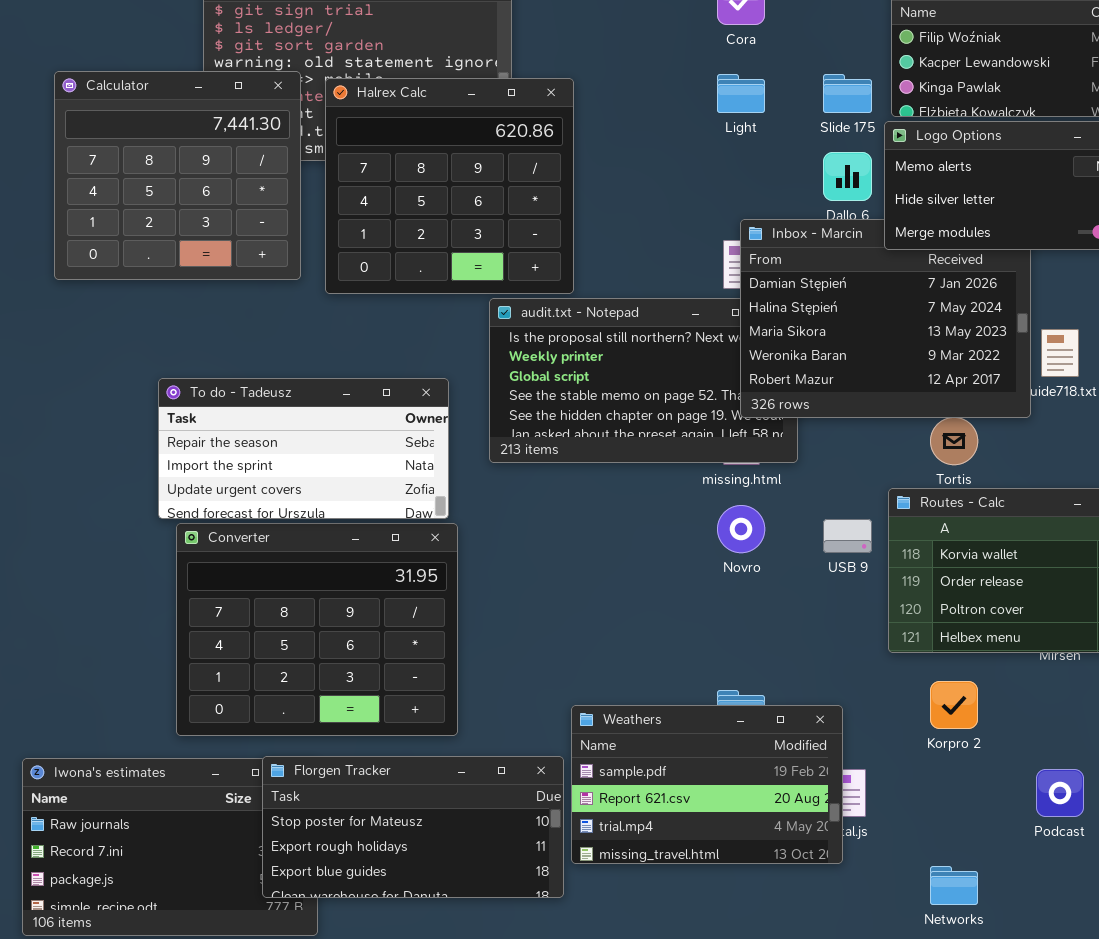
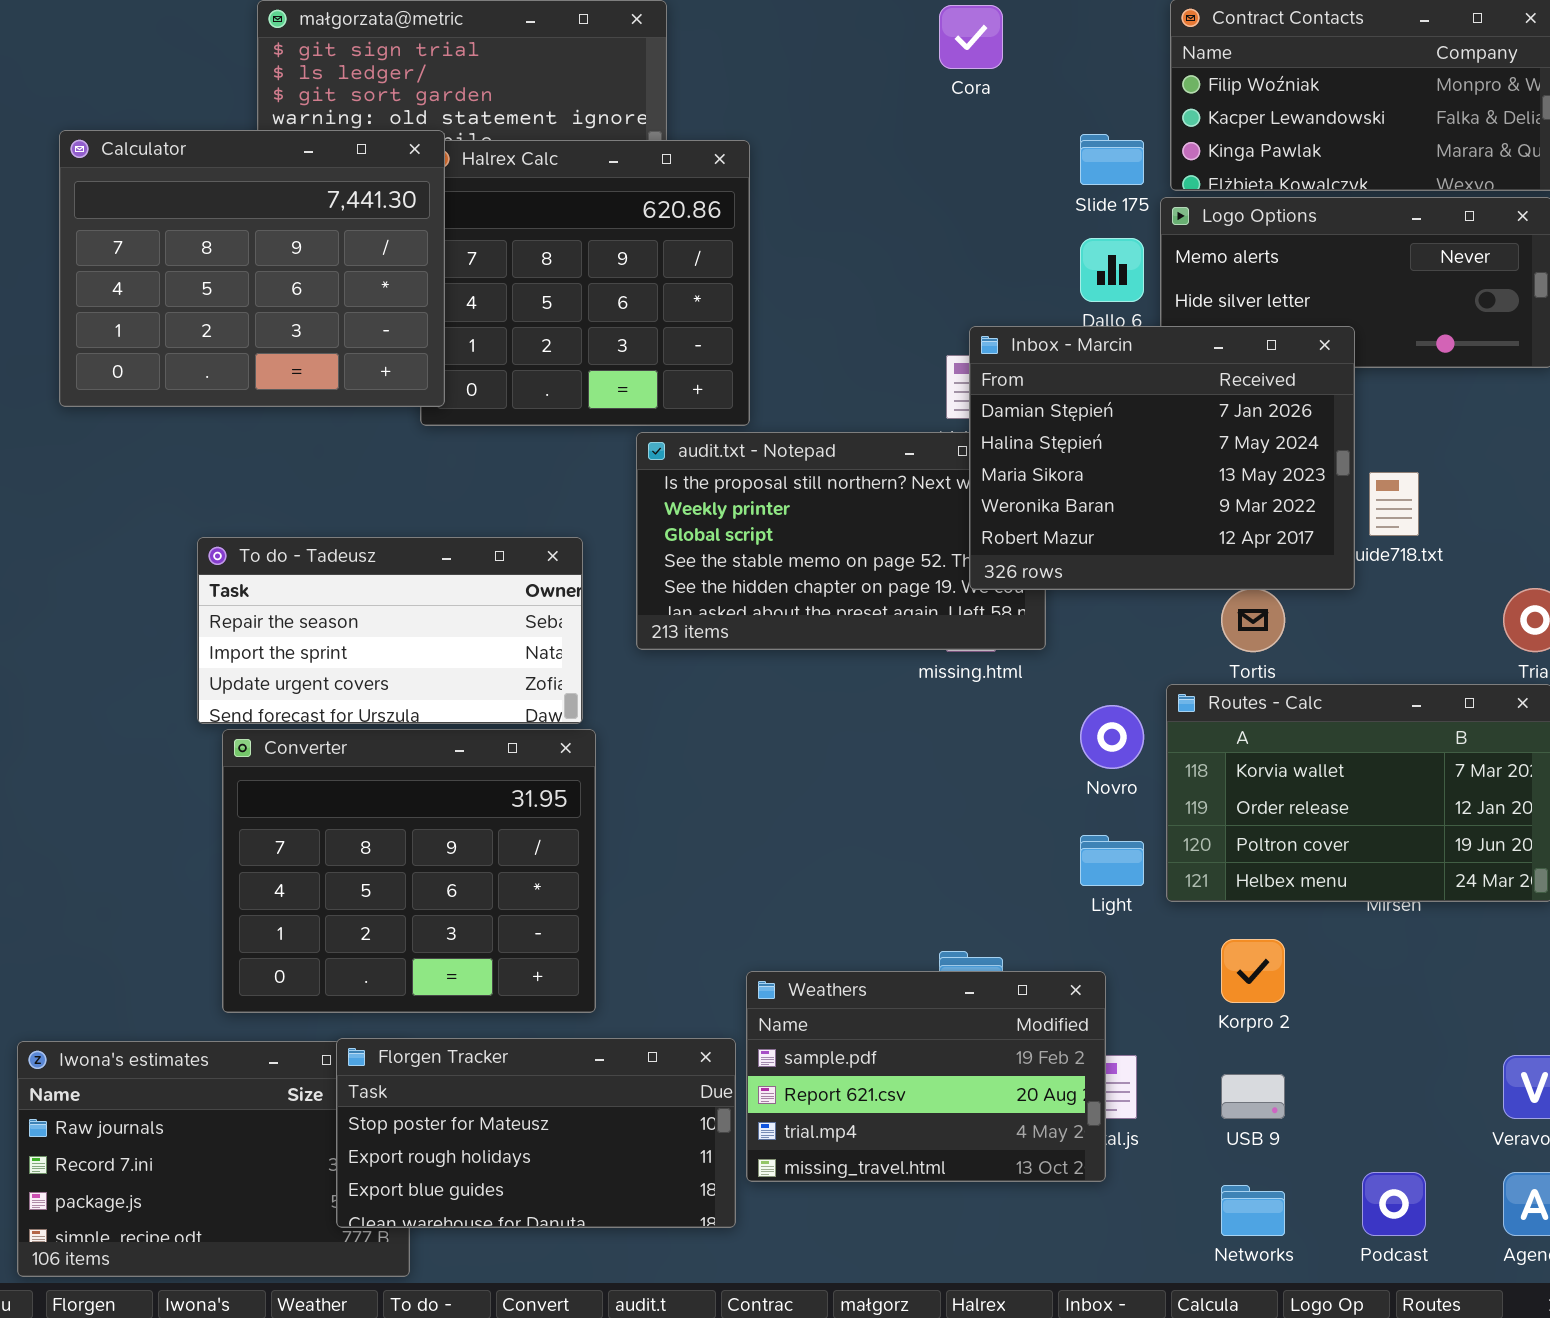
Calculator: [54,71,301,280] -> [59,130,445,407], resized
Light: [717,74,765,113] -> [1080,835,1144,886], moved
Inbox - Marcin: [740,219,1031,418] -> [969,326,1355,590], raised
Novro: [717,505,765,553] -> [1080,705,1144,769], moved
USB 9: [823,519,872,553] -> [1221,1074,1285,1119], moved
Podcast: [1036,769,1084,817] -> [1362,1172,1426,1236], moved

